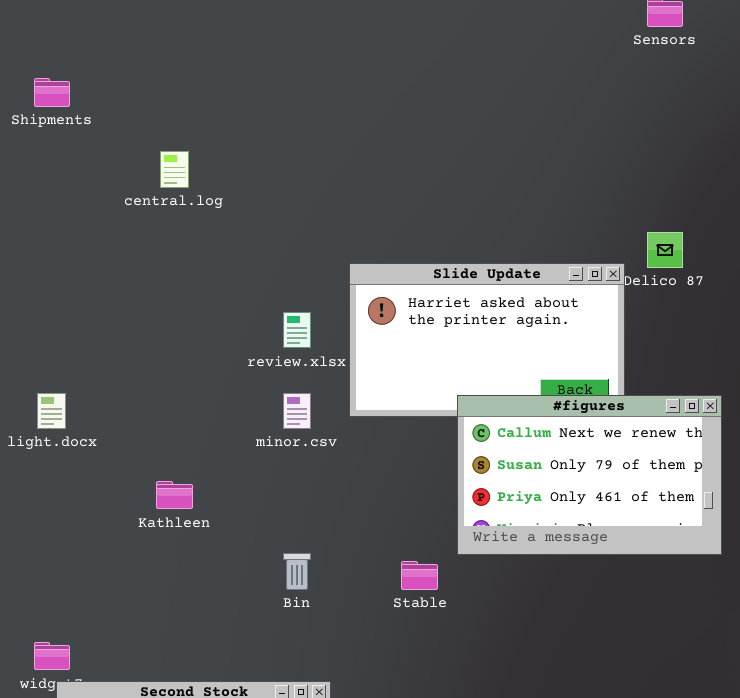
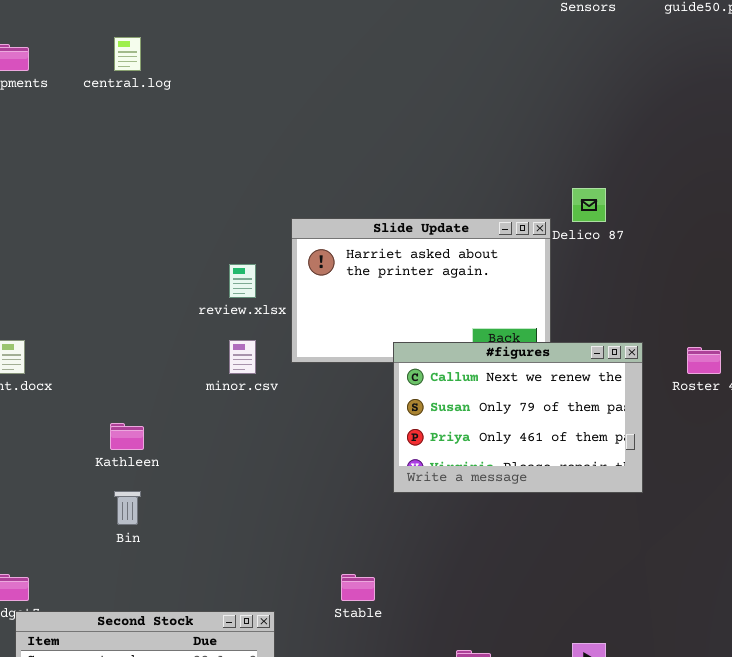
central.log: [160,151,189,188] -> [114,37,141,71], moved
Bin: [283,553,311,590] -> [114,491,141,525], moved
Stable: [401,561,438,590] -> [341,574,375,601], moved

